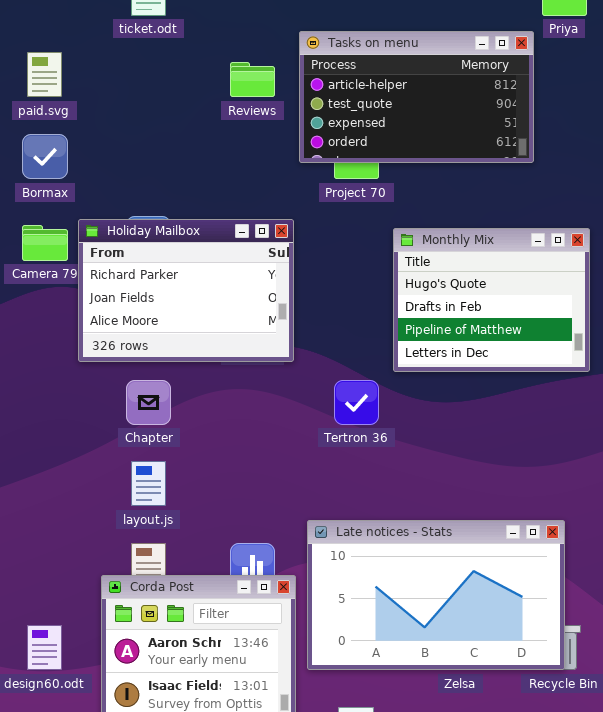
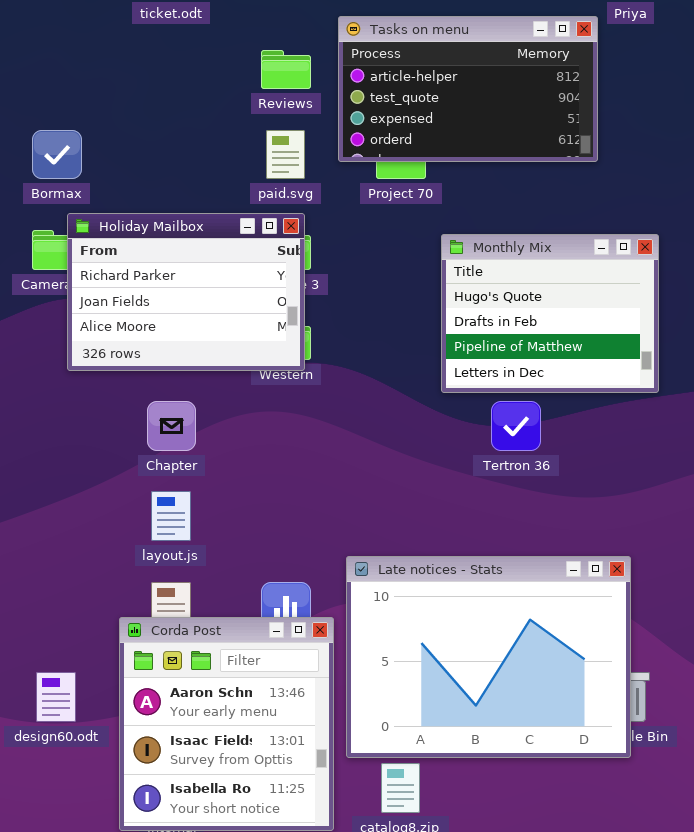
paid.svg: [27,52,62,97] -> [266,130,305,179], moved
Holiday Mailbox: [78,219,294,362] -> [67,213,305,371], moved
Tertron 36: [334,380,379,425] -> [491,401,541,451], moved
Late notices - Stats: [307,520,565,670] -> [346,556,631,758], resized

